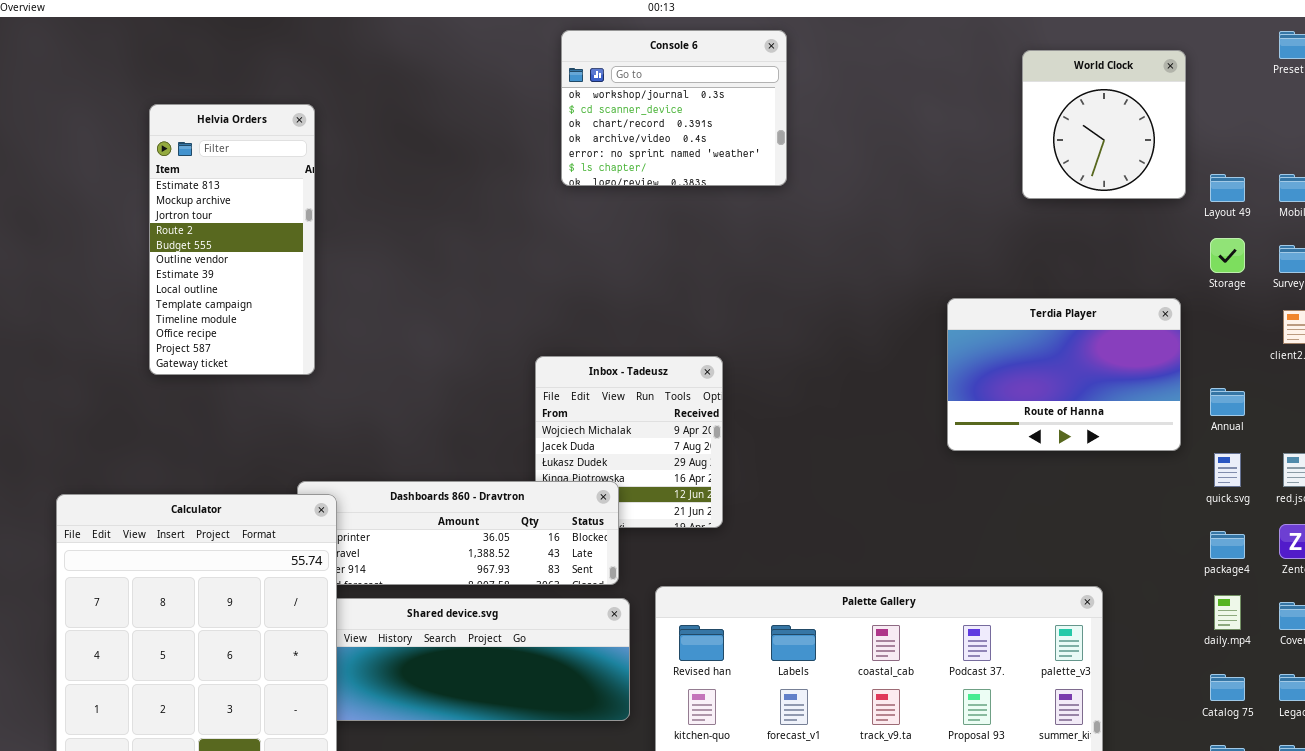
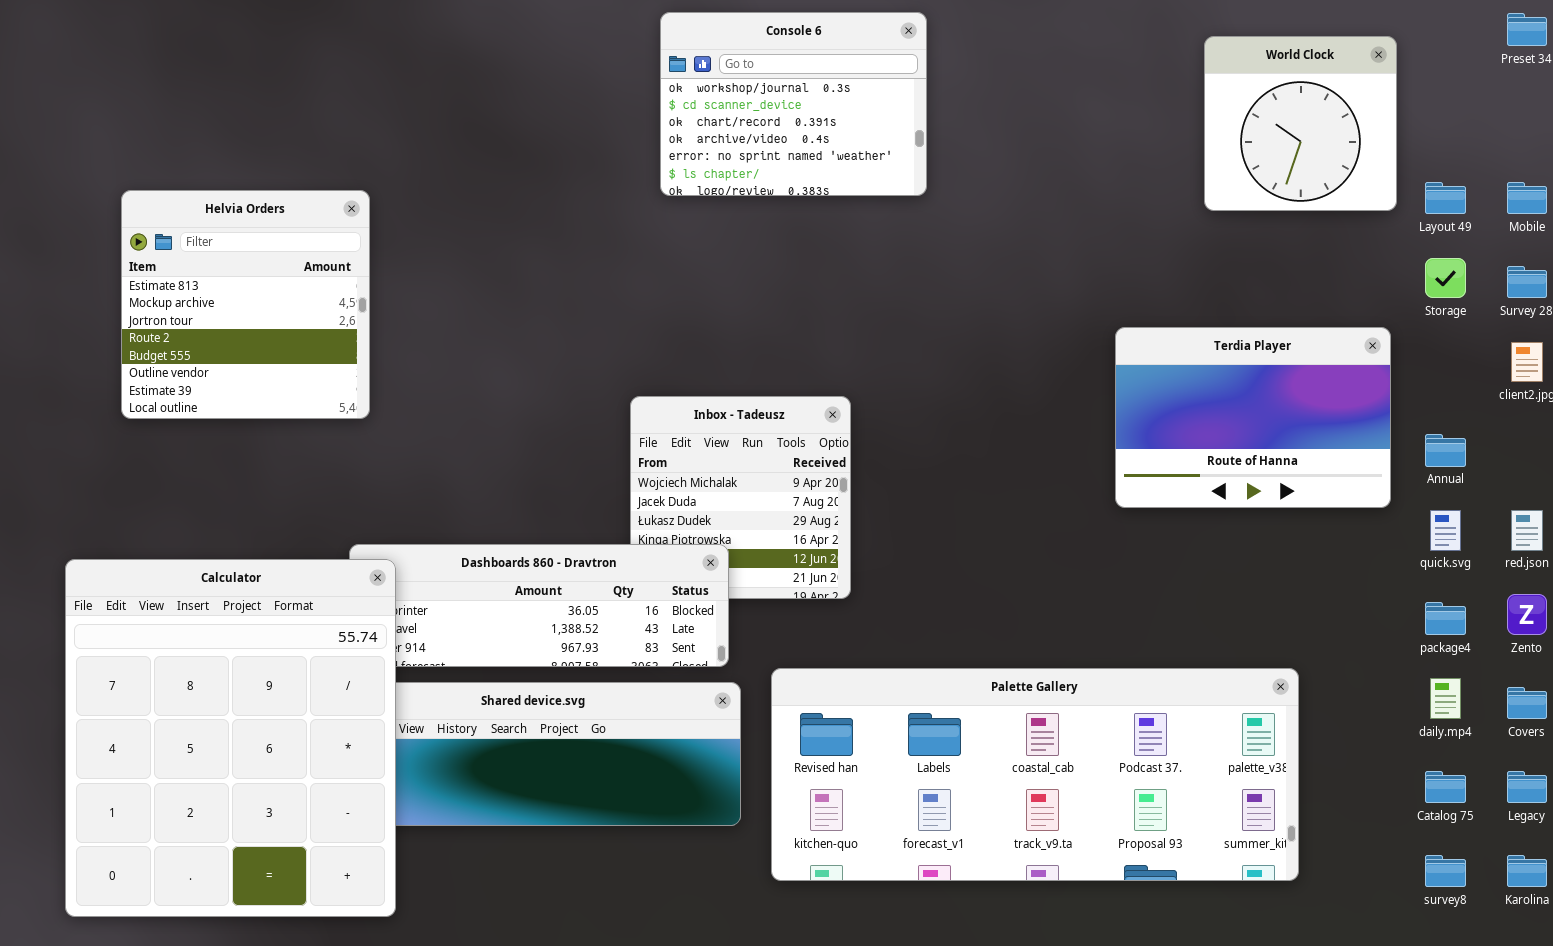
Helvia Orders: [149,104,315,375] -> [121,190,370,419], resized

